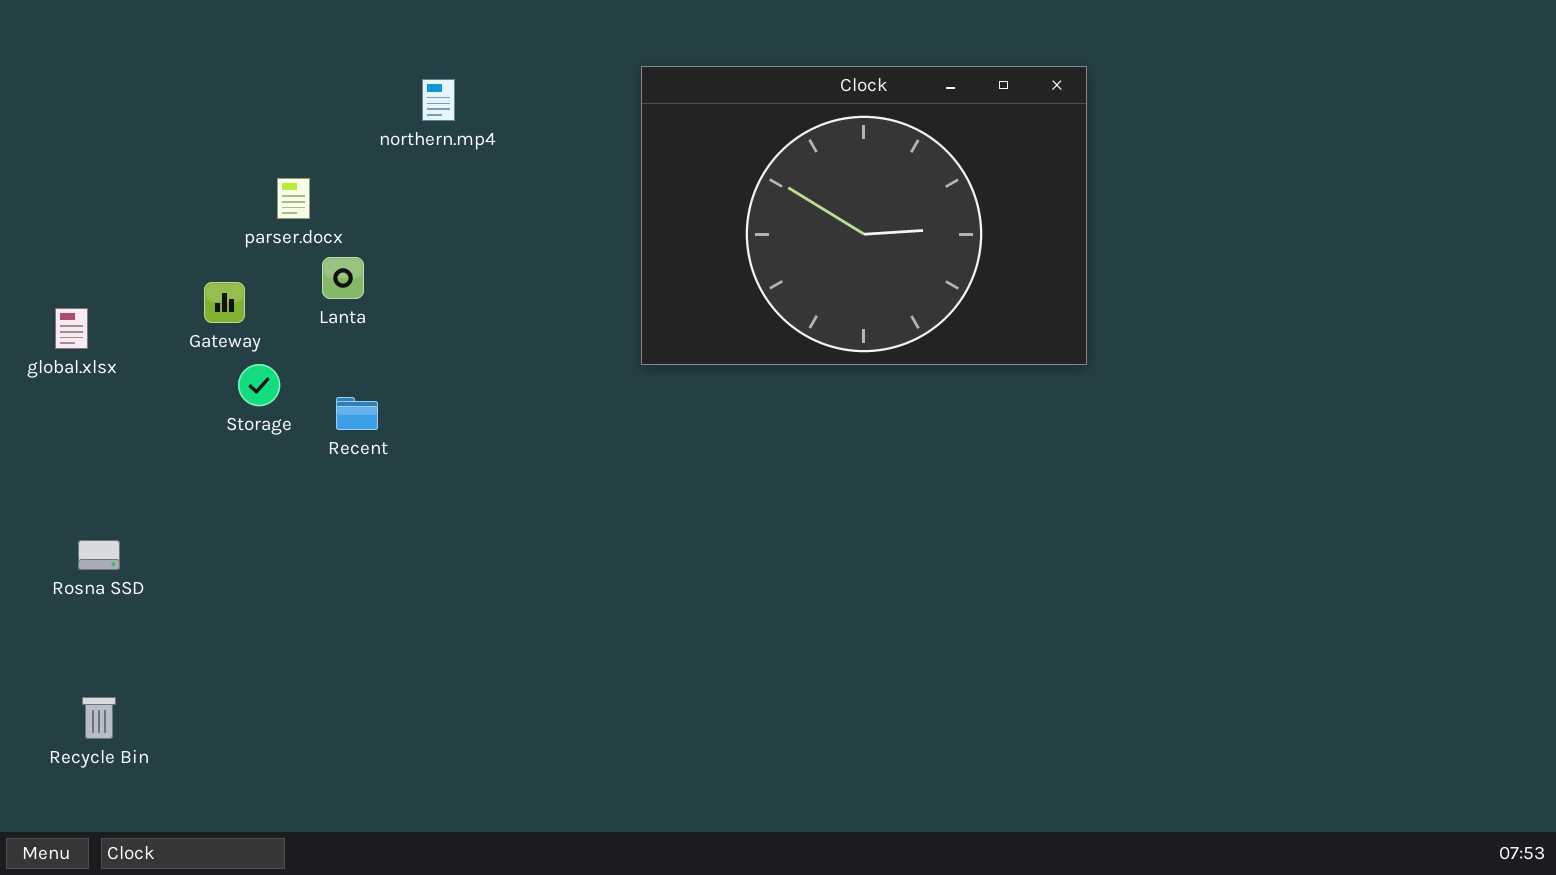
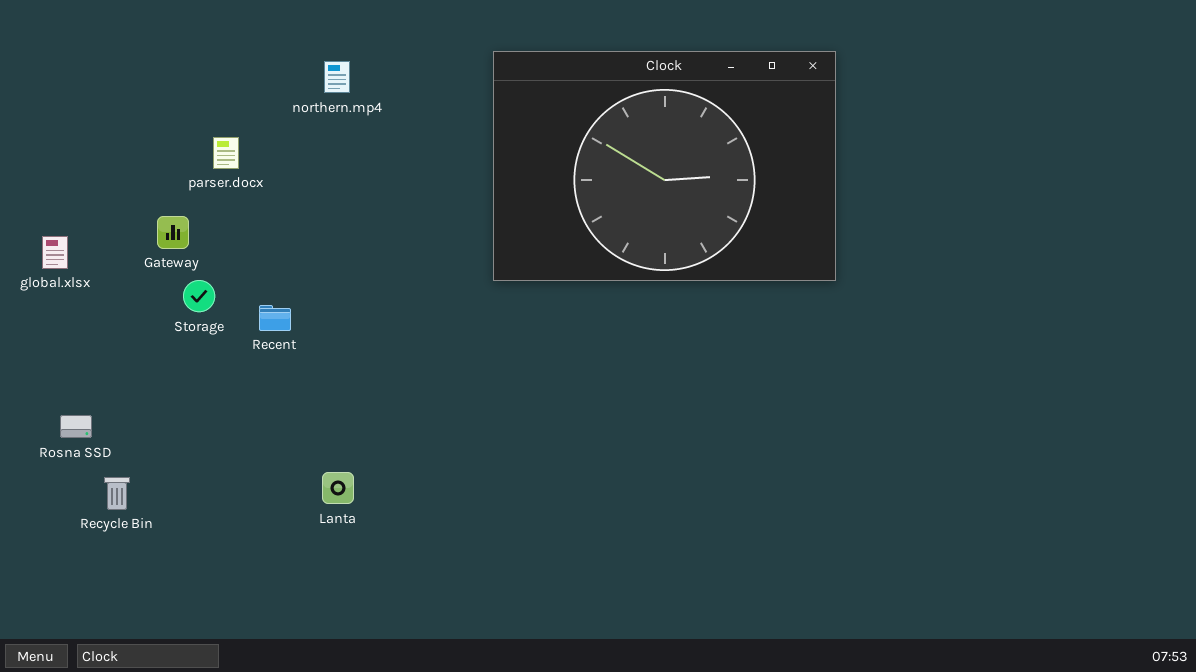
Lanta: [322,257,364,299] -> [322,472,354,504], moved
Recycle Bin: [82,697,116,739] -> [104,477,130,510], moved

